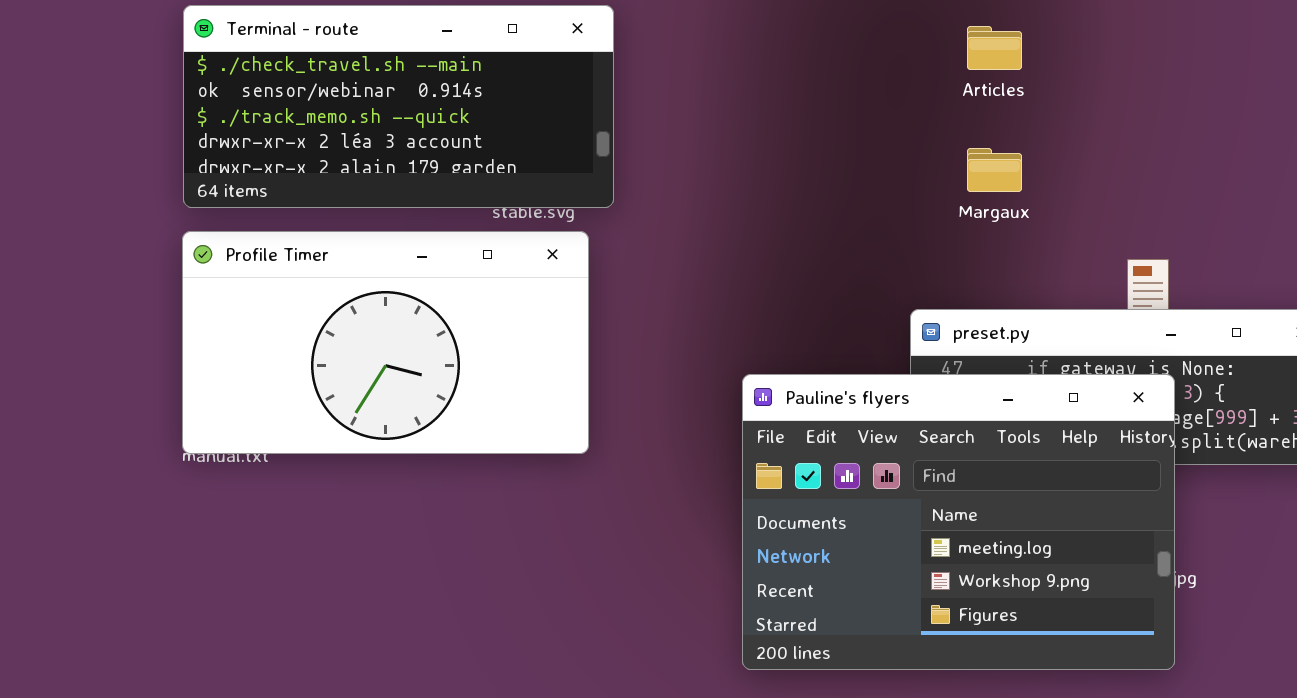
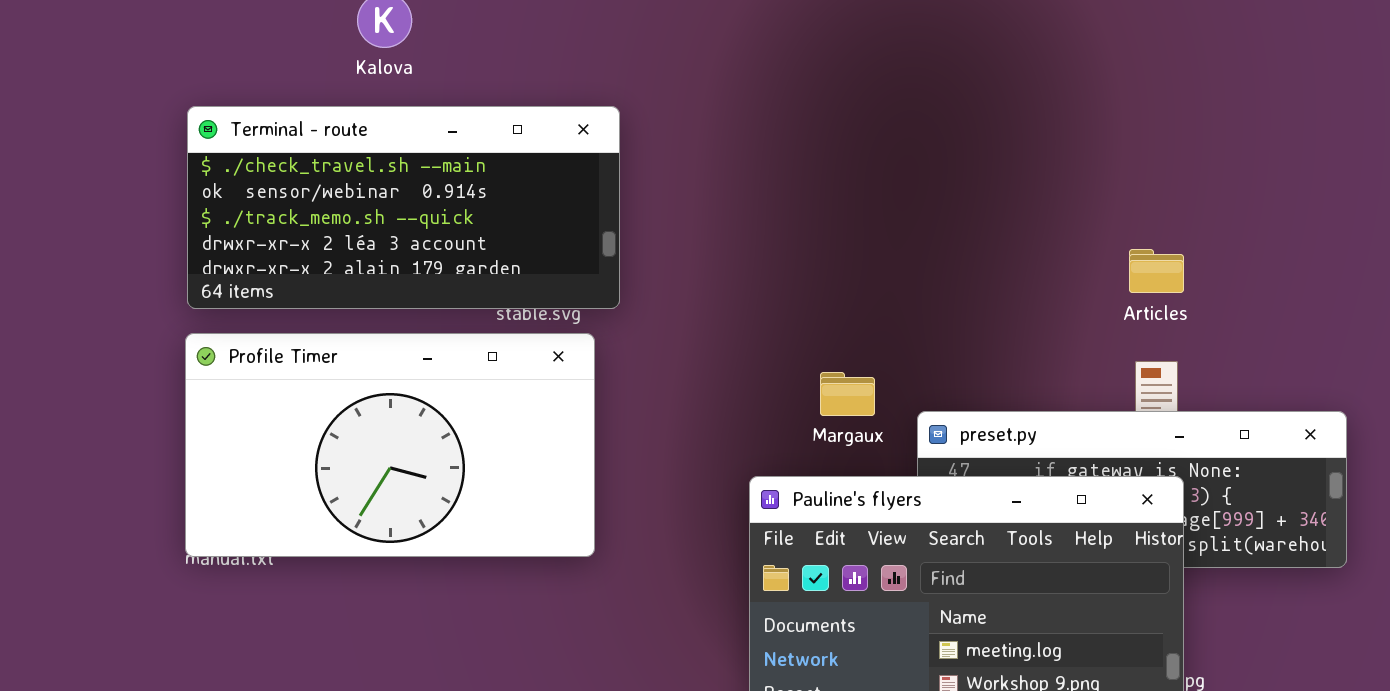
Articles: [967,26,1022,70] -> [1129,249,1184,293], moved
Margaux: [967,148,1022,192] -> [820,372,875,416], moved

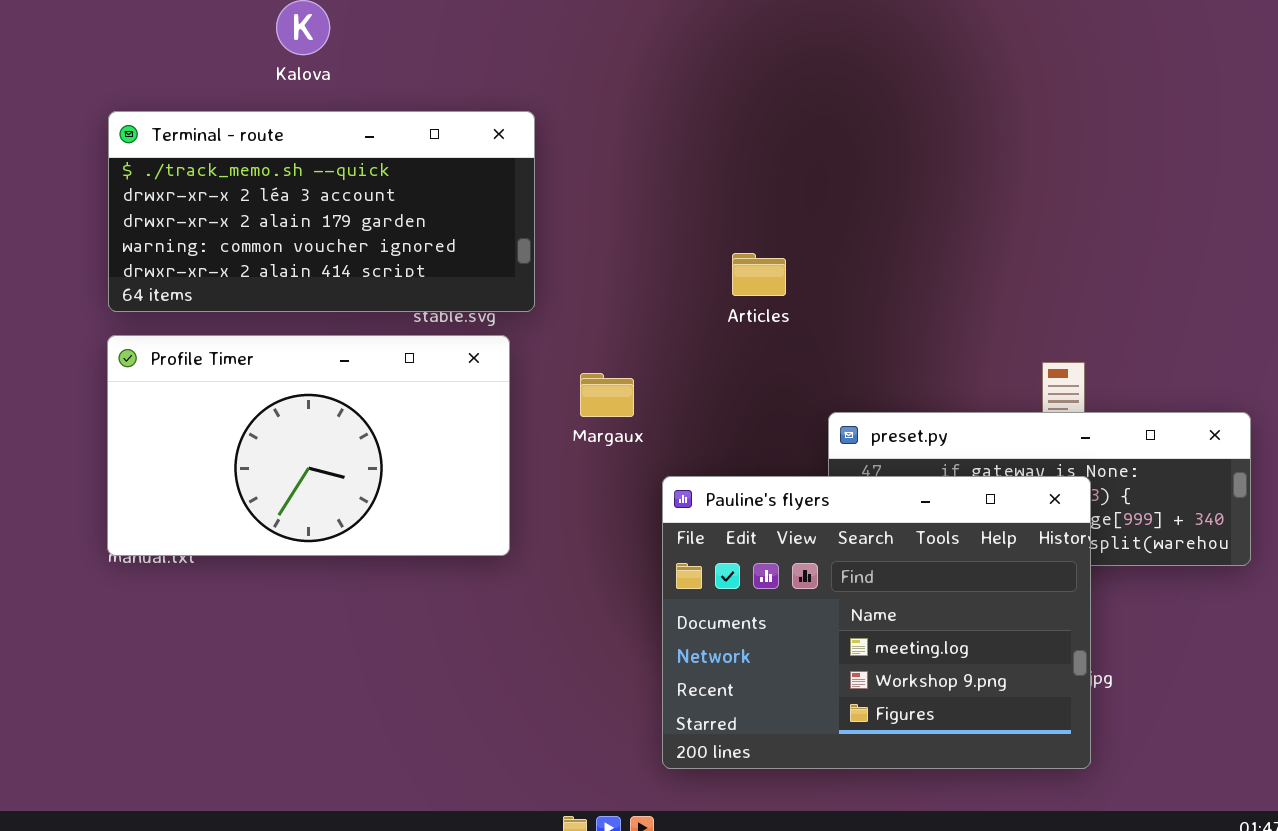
Terminal - route: [187,106,620,309] -> [108,111,535,312], scrolled down 2 rows
Articles: [1129,249,1184,293] -> [732,253,786,296], moved
Margaux: [820,372,875,416] -> [580,373,634,417], moved

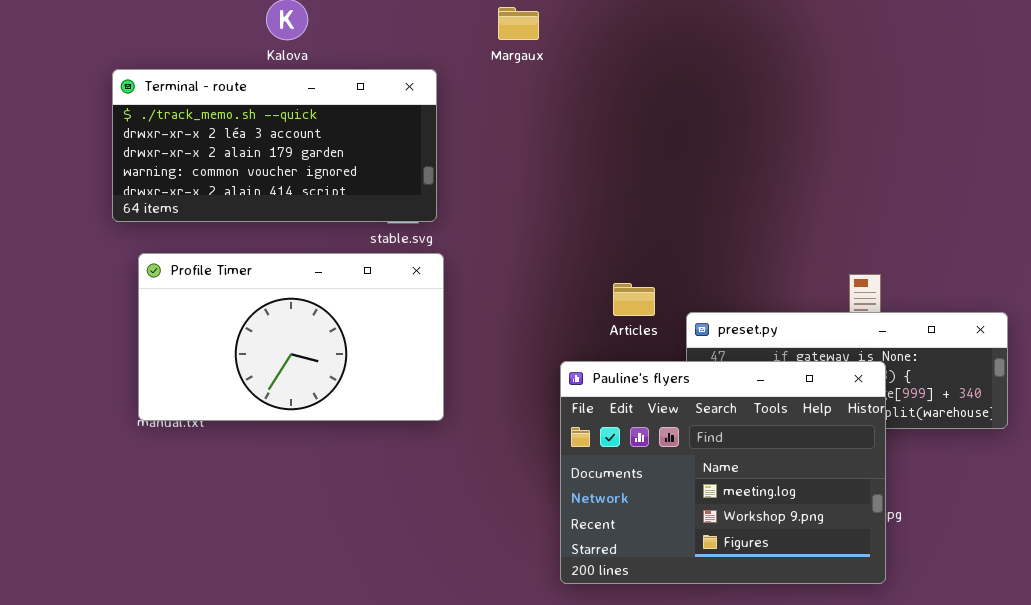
Terminal - route: [108,111,535,312] -> [112,69,437,222], moved
Articles: [732,253,786,296] -> [613,283,655,316], moved
Margaux: [580,373,634,417] -> [498,7,539,40], moved

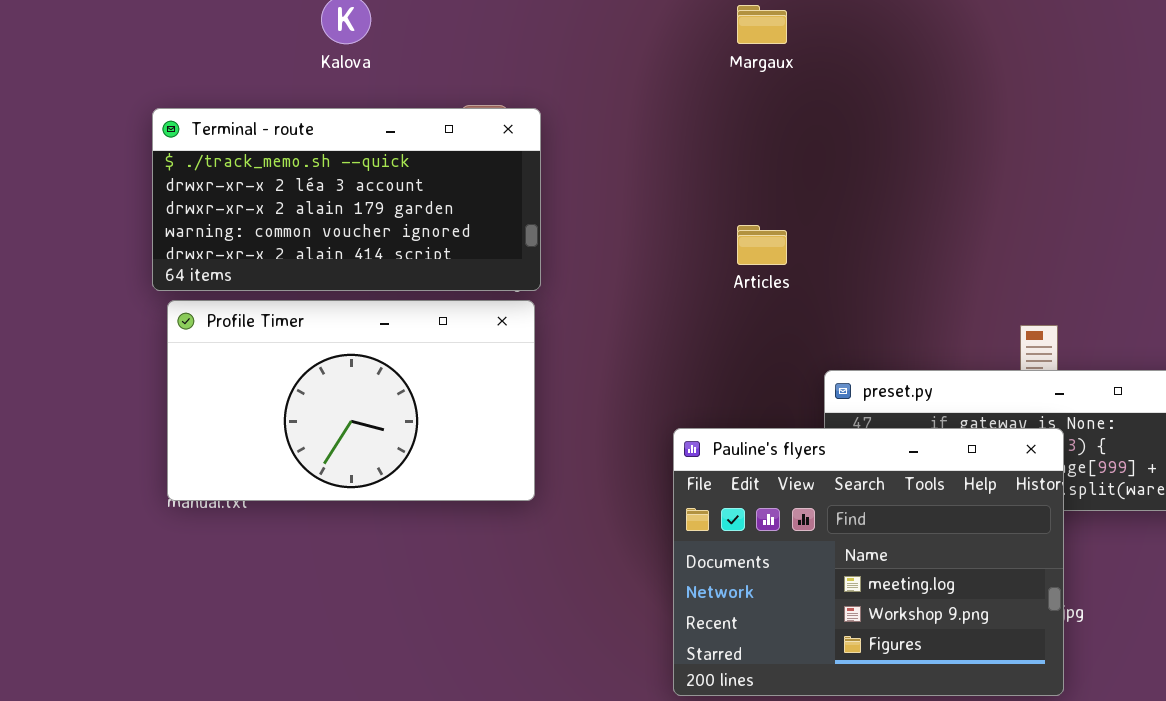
Margaux: [498,7,539,40] -> [737,5,787,44], moved
Terminal - route: [112,69,437,222] -> [152,108,541,291], moved
Articles: [613,283,655,316] -> [737,225,787,265], moved

